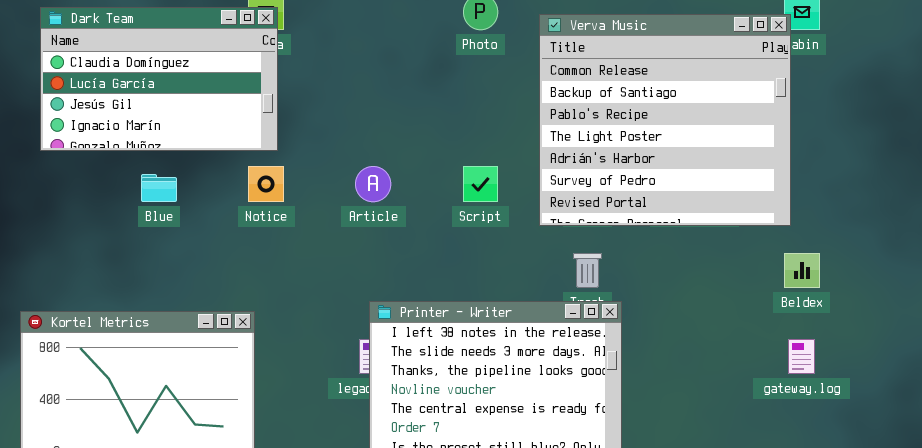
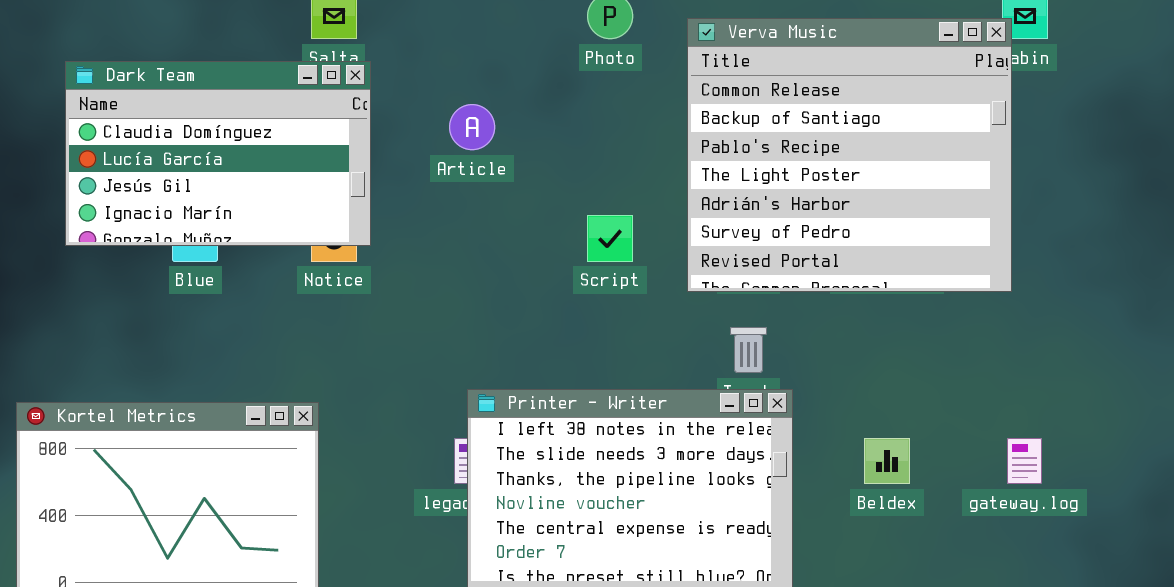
Dark Team: [40,7,278,151] -> [65,61,371,246], moved
Article: [355,166,391,202] -> [449,104,495,150], moved
Beldex: [784,253,820,288] -> [864,438,910,484], moved

